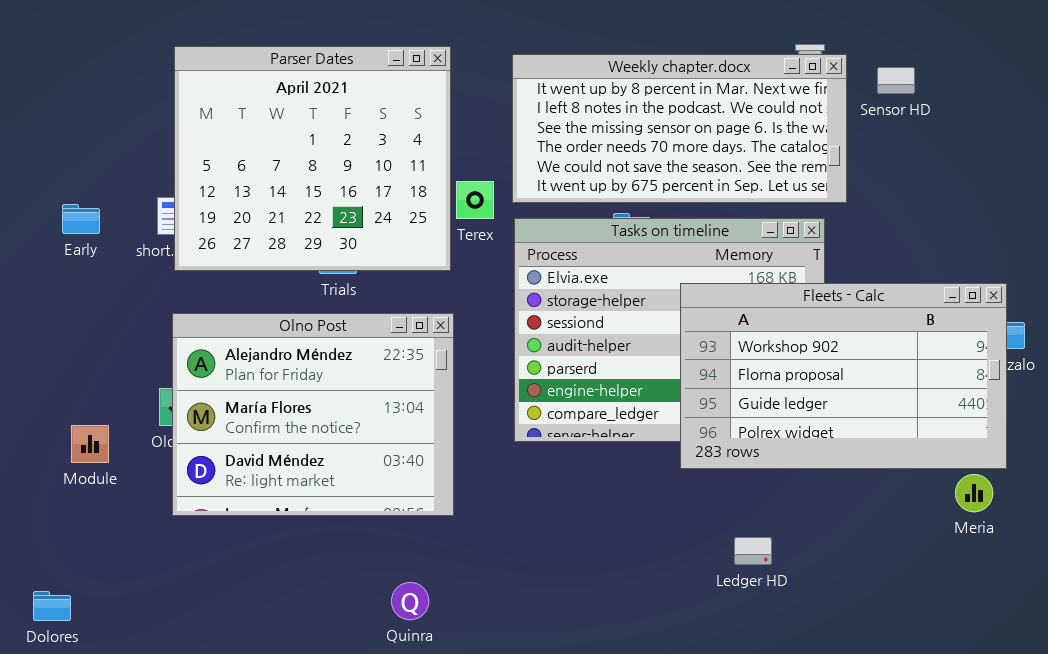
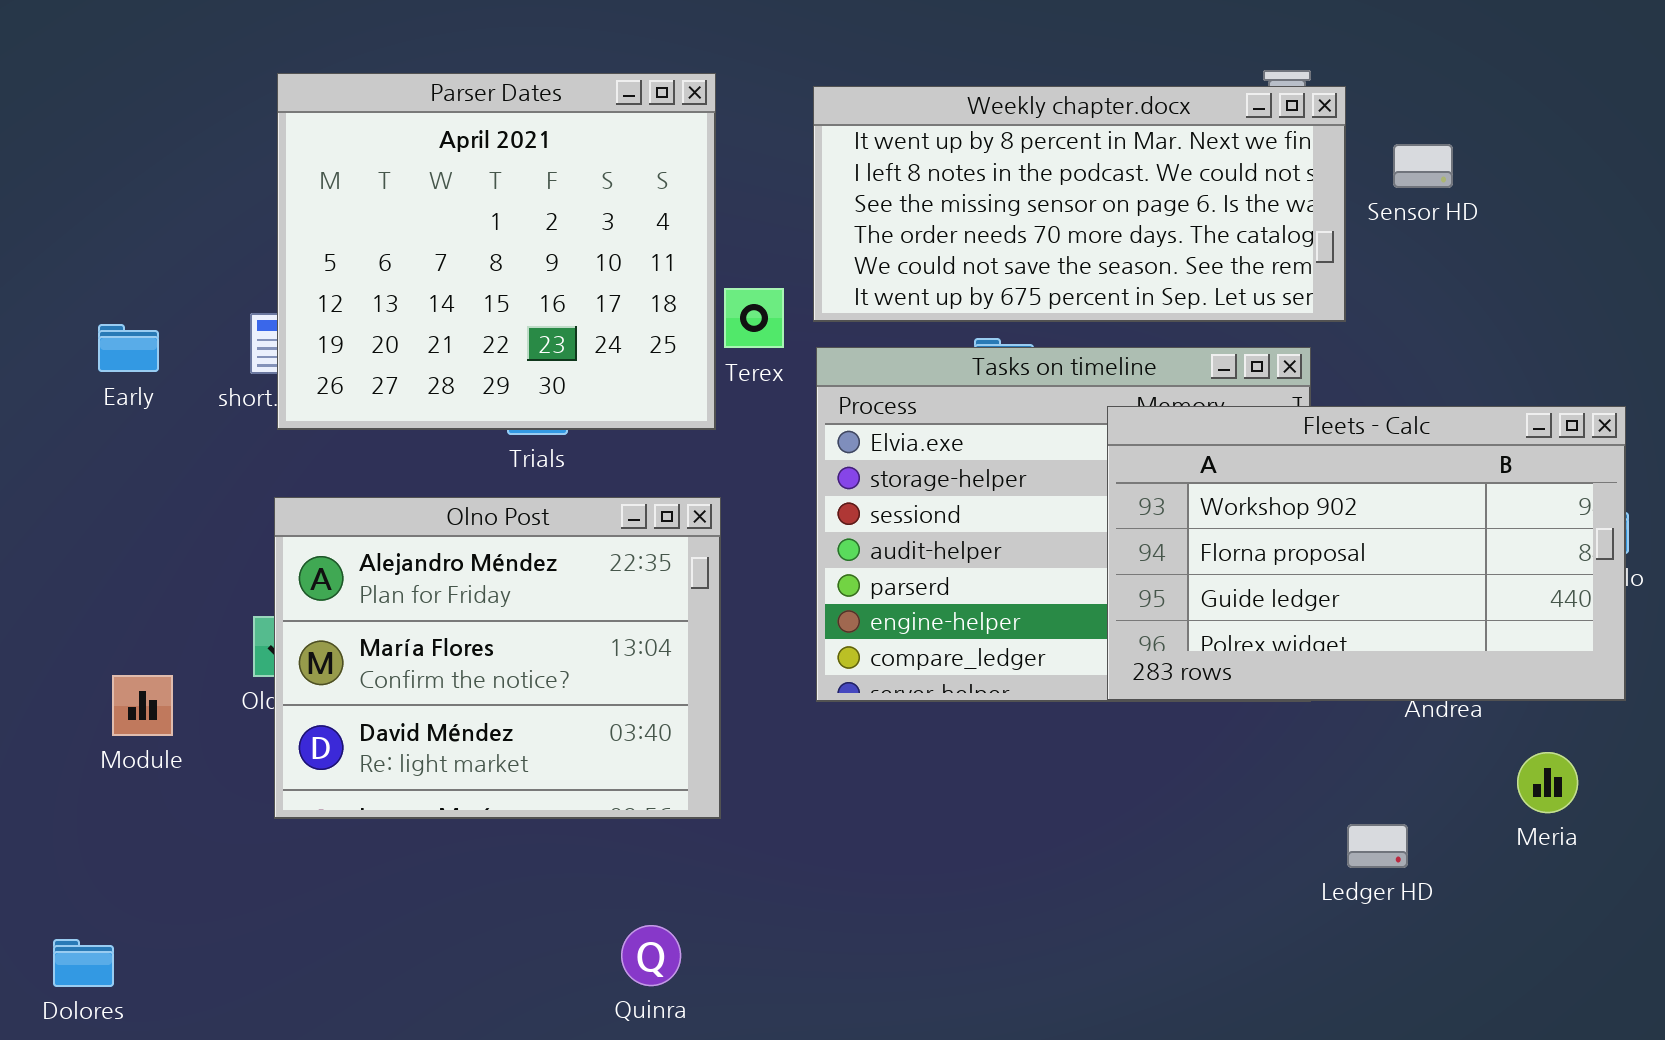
Sensor HD: [877,67,915,94] -> [1393,144,1453,188], moved
Fleets - Calc: [680,283,1007,469] -> [1107,406,1626,701], moved
Ledger HD: [734,537,772,565] -> [1347,824,1408,868], moved

